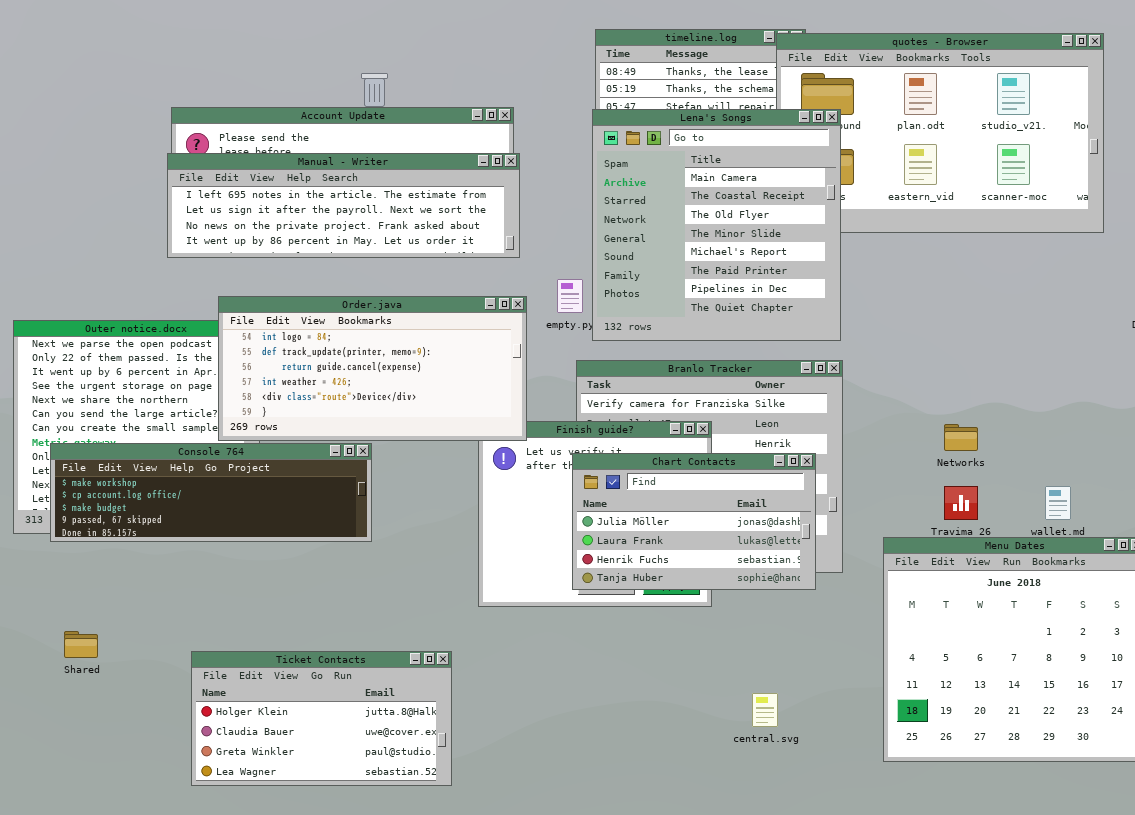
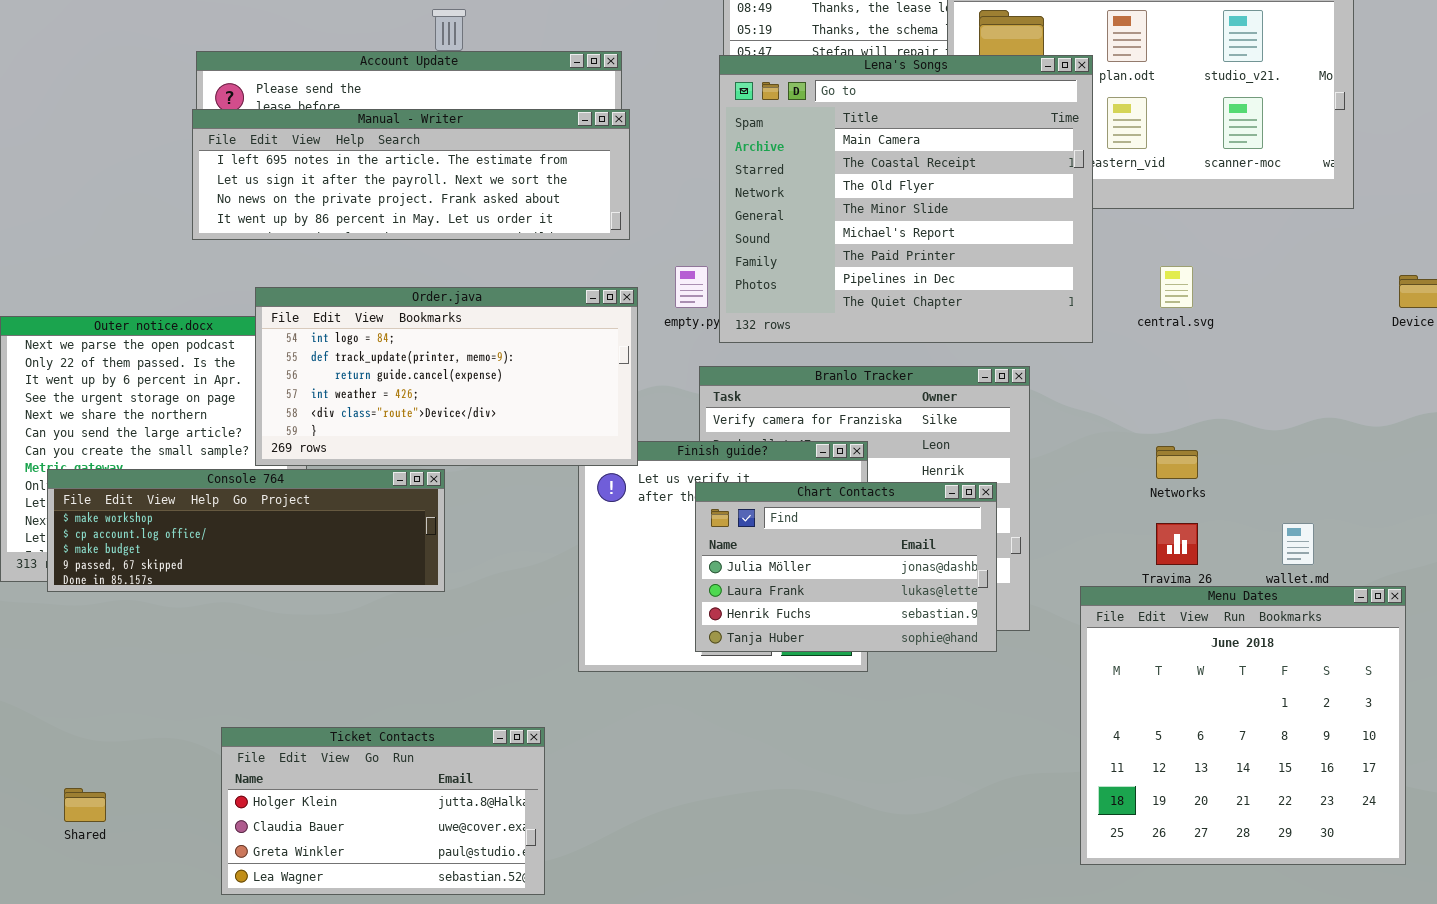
Lena's Songs: [592,109,841,341] -> [719,55,1093,343], resized
Shared: [64,631,98,658] -> [64,788,106,822], moved
central.svg: [752,693,778,727] -> [1160,266,1193,308], moved

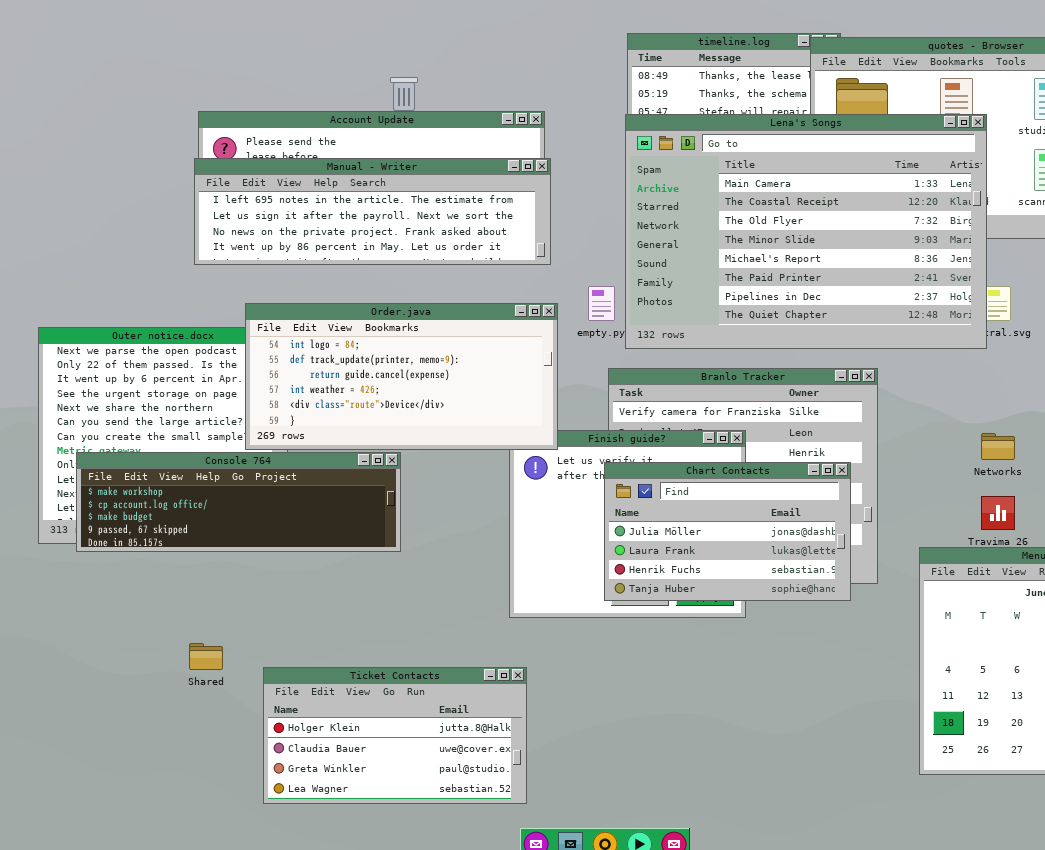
Lena's Songs: [719,55,1093,343] -> [625,114,987,349], resized
Ticket Contacts: [221,727,545,895] -> [263,667,527,804], moved
Shared: [64,788,106,822] -> [189,643,223,670], moved

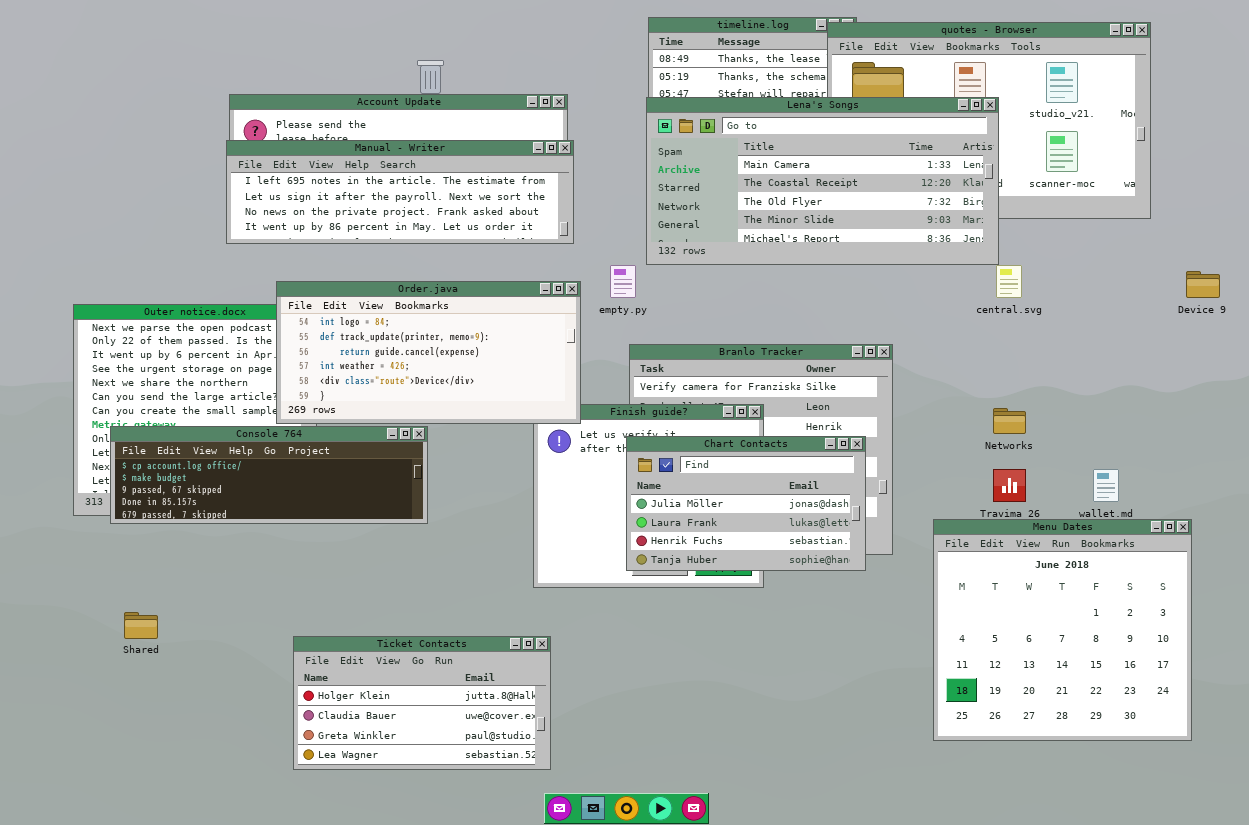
Lena's Songs: [625,114,987,349] -> [646,97,999,265], resized
Console 764: [76,452,401,552] -> [110,426,428,524], scrolled down 1 row
Shared: [189,643,223,670] -> [124,612,158,639], moved

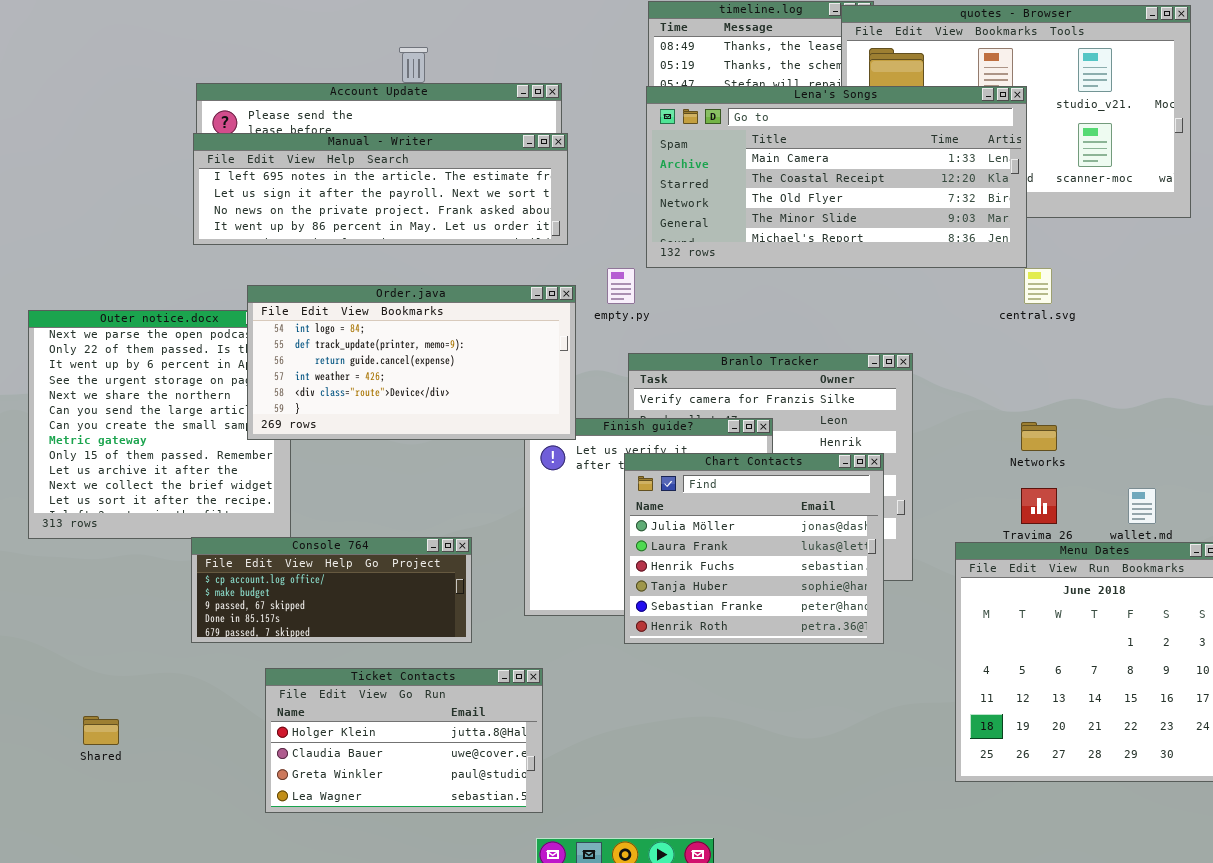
Console 764: [110,426,428,524] -> [191,537,472,643], moved, resized
Chart Contacts: [626,436,866,571] -> [624,453,884,644], resized
Shared: [124,612,158,639] -> [83,716,119,745], moved

